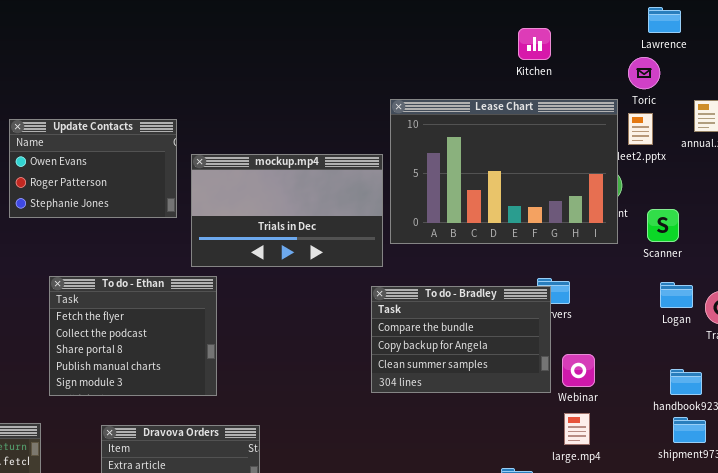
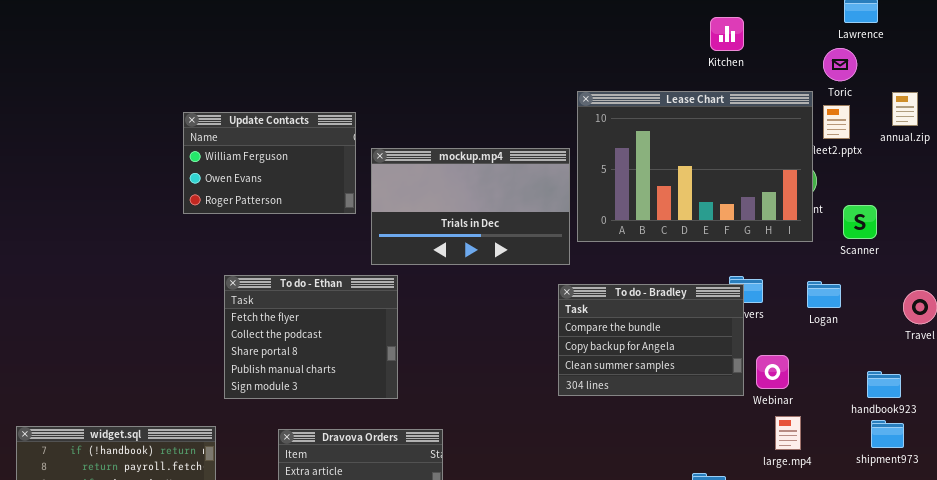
Update Contacts: [9,119,177,218] -> [183,112,356,214], scrolled up 1 row
Logan: [660,282,693,308] -> [807,281,841,308], moved
large.mp4: [564,413,590,445] -> [775,416,801,450], moved

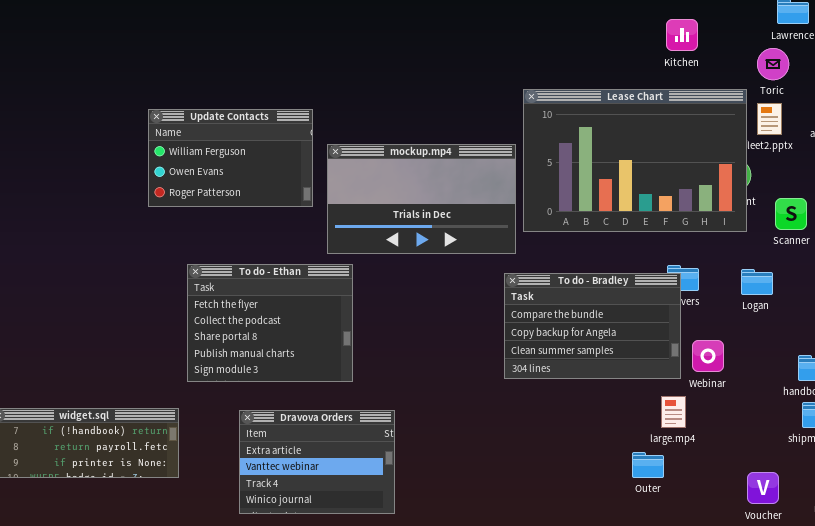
Kitchen: [710,17,744,51] -> [666,19,698,51], moved
large.mp4: [775,416,801,450] -> [661,396,686,428], moved

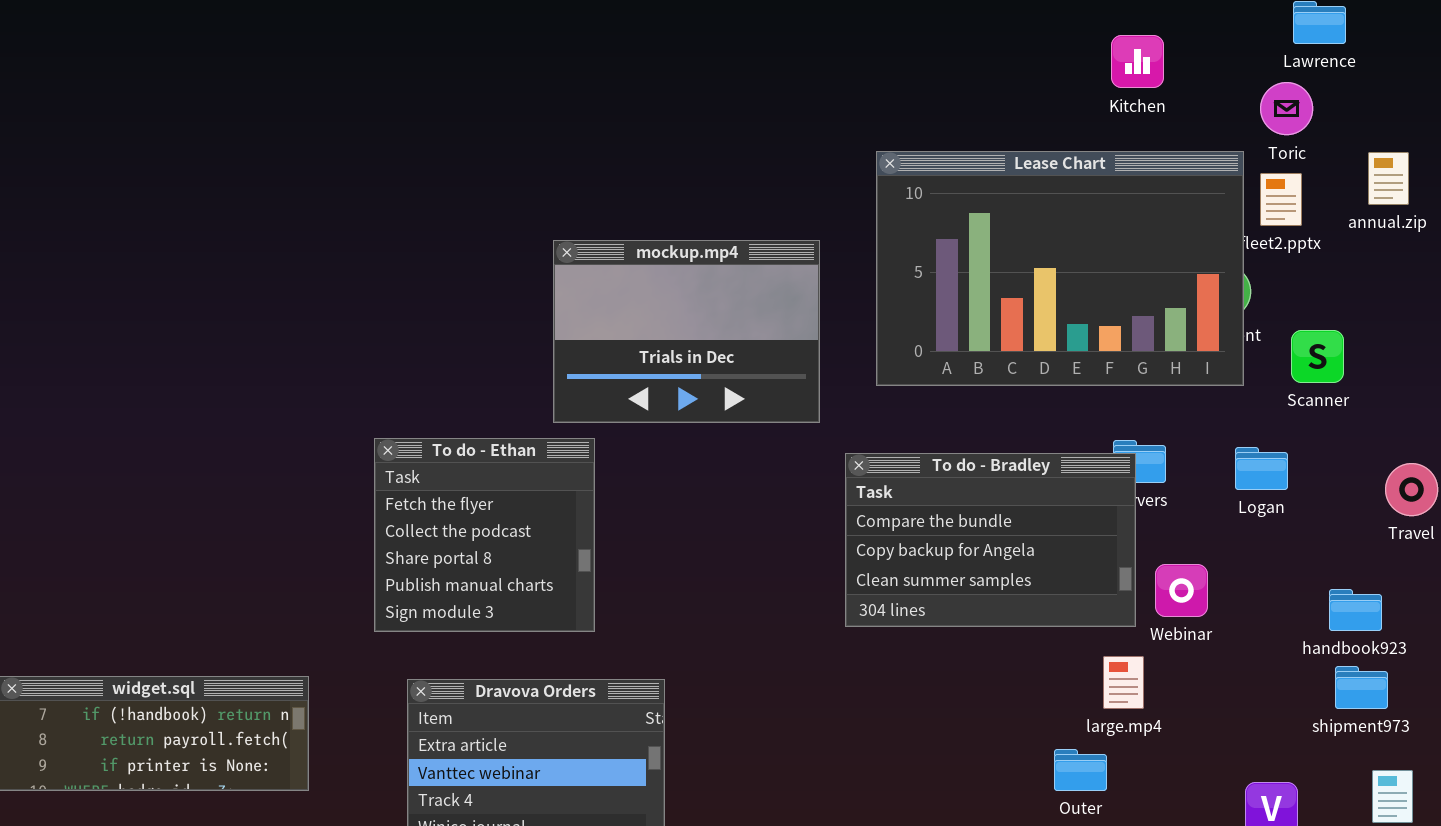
Update Contacts: [148,109,313,207] -> none, closed
mockup.mp4: [327,144,516,254] -> [553,240,820,423], resized
To do - Ethan: [187,264,353,382] -> [374,438,595,632], resized

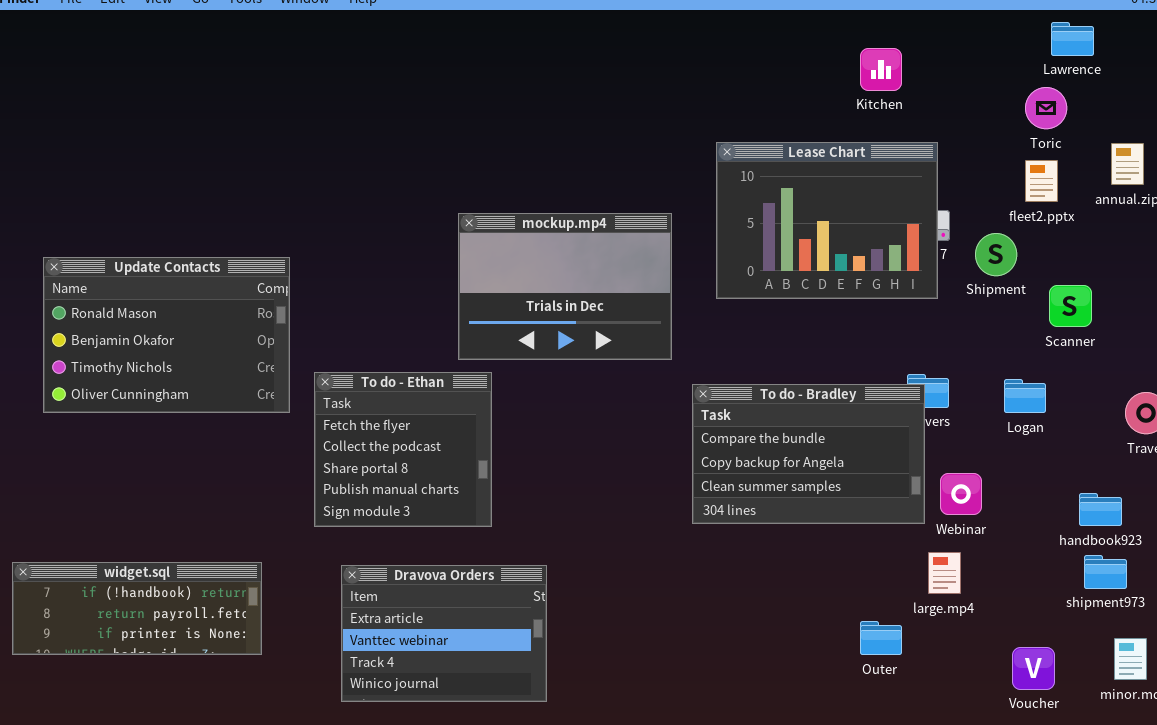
Kitchen: [1111,35,1164,88] -> [860,48,902,91], moved
Lease Chart: [876,151,1244,386] -> [716,142,938,299], resized
Update Contacts: none -> [43,257,290,413], opened
large.mp4: [1103,656,1144,709] -> [928,552,961,594], moved

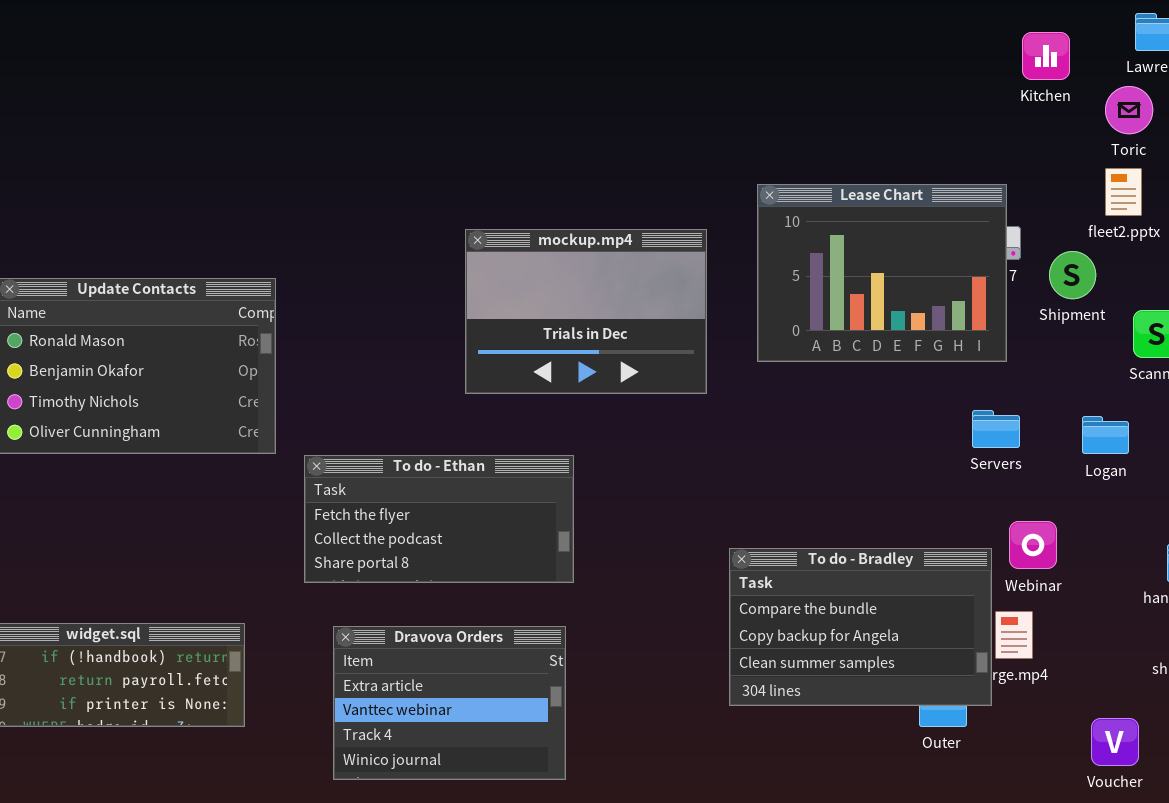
Kitchen: [860,48,902,91] -> [1022,32,1070,80], moved
Lease Chart: [716,142,938,299] -> [757,184,1007,362], moved
To do - Ethan: [314,372,492,527] -> [304,455,574,583], resized
To do - Bradley: [692,384,925,524] -> [729,548,992,706], moved

